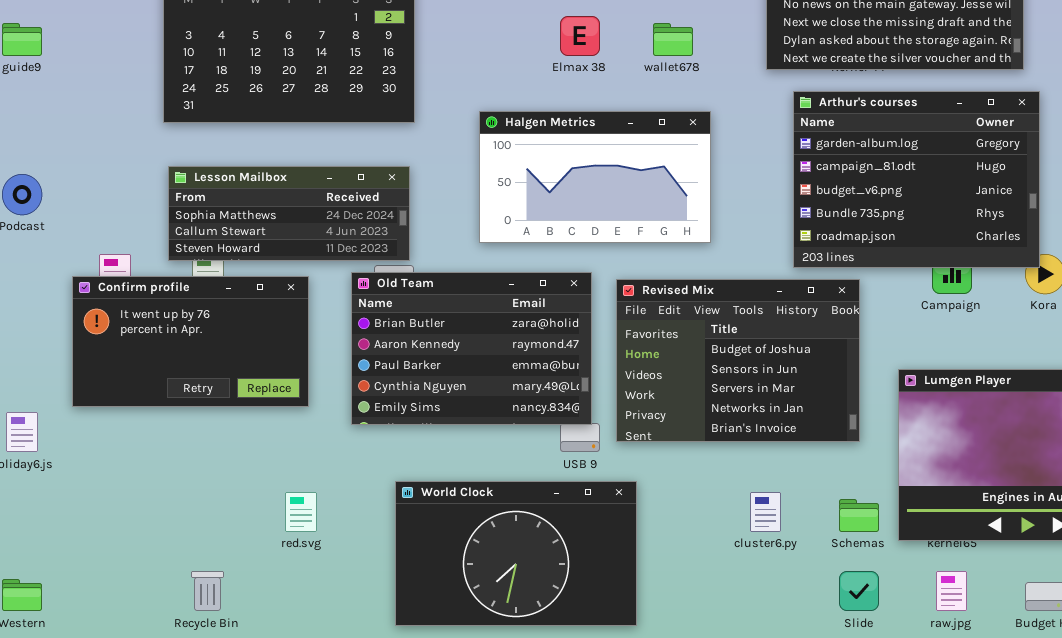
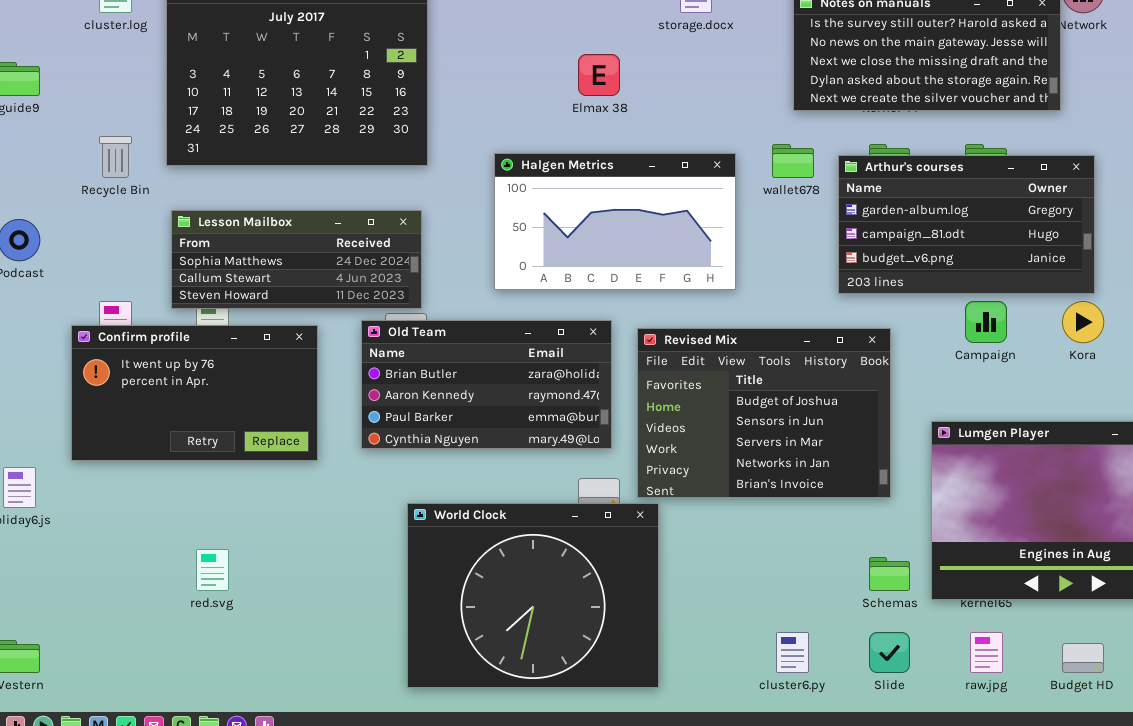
wallet678: [653,23,693,56] -> [772,144,814,178], moved
Arthur's courses: [793,91,1040,268] -> [838,155,1095,294], moved, resized
Old Team: [351,272,592,425] -> [361,320,612,449], resized
World Clock: [395,481,637,626] -> [407,503,659,688], resized
red.svg: [285,492,317,532] -> [196,549,229,591], moved
cluster6.py: [750,492,781,532] -> [776,632,809,673], moved
Recycle Bin: [191,571,224,611] -> [99,136,132,178], moved

